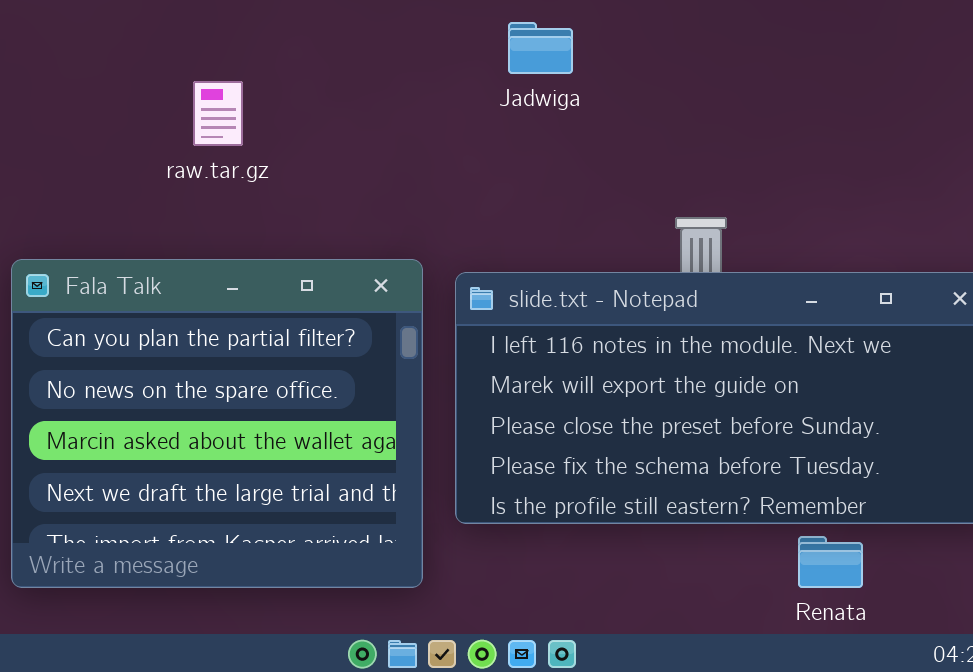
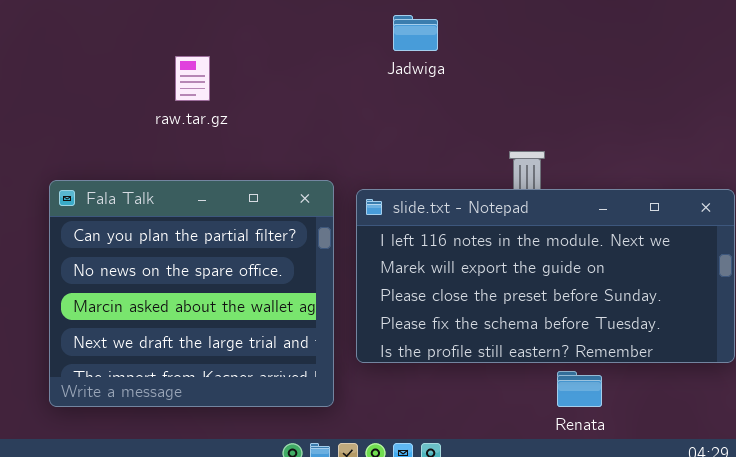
Renata: [798,536,863,588] -> [557,371,602,407], moved

